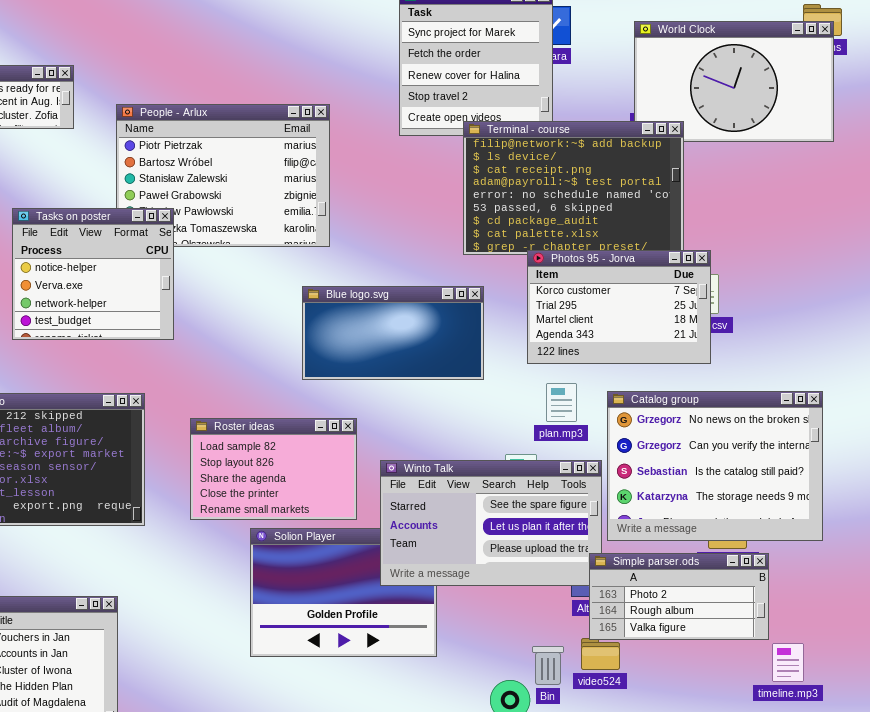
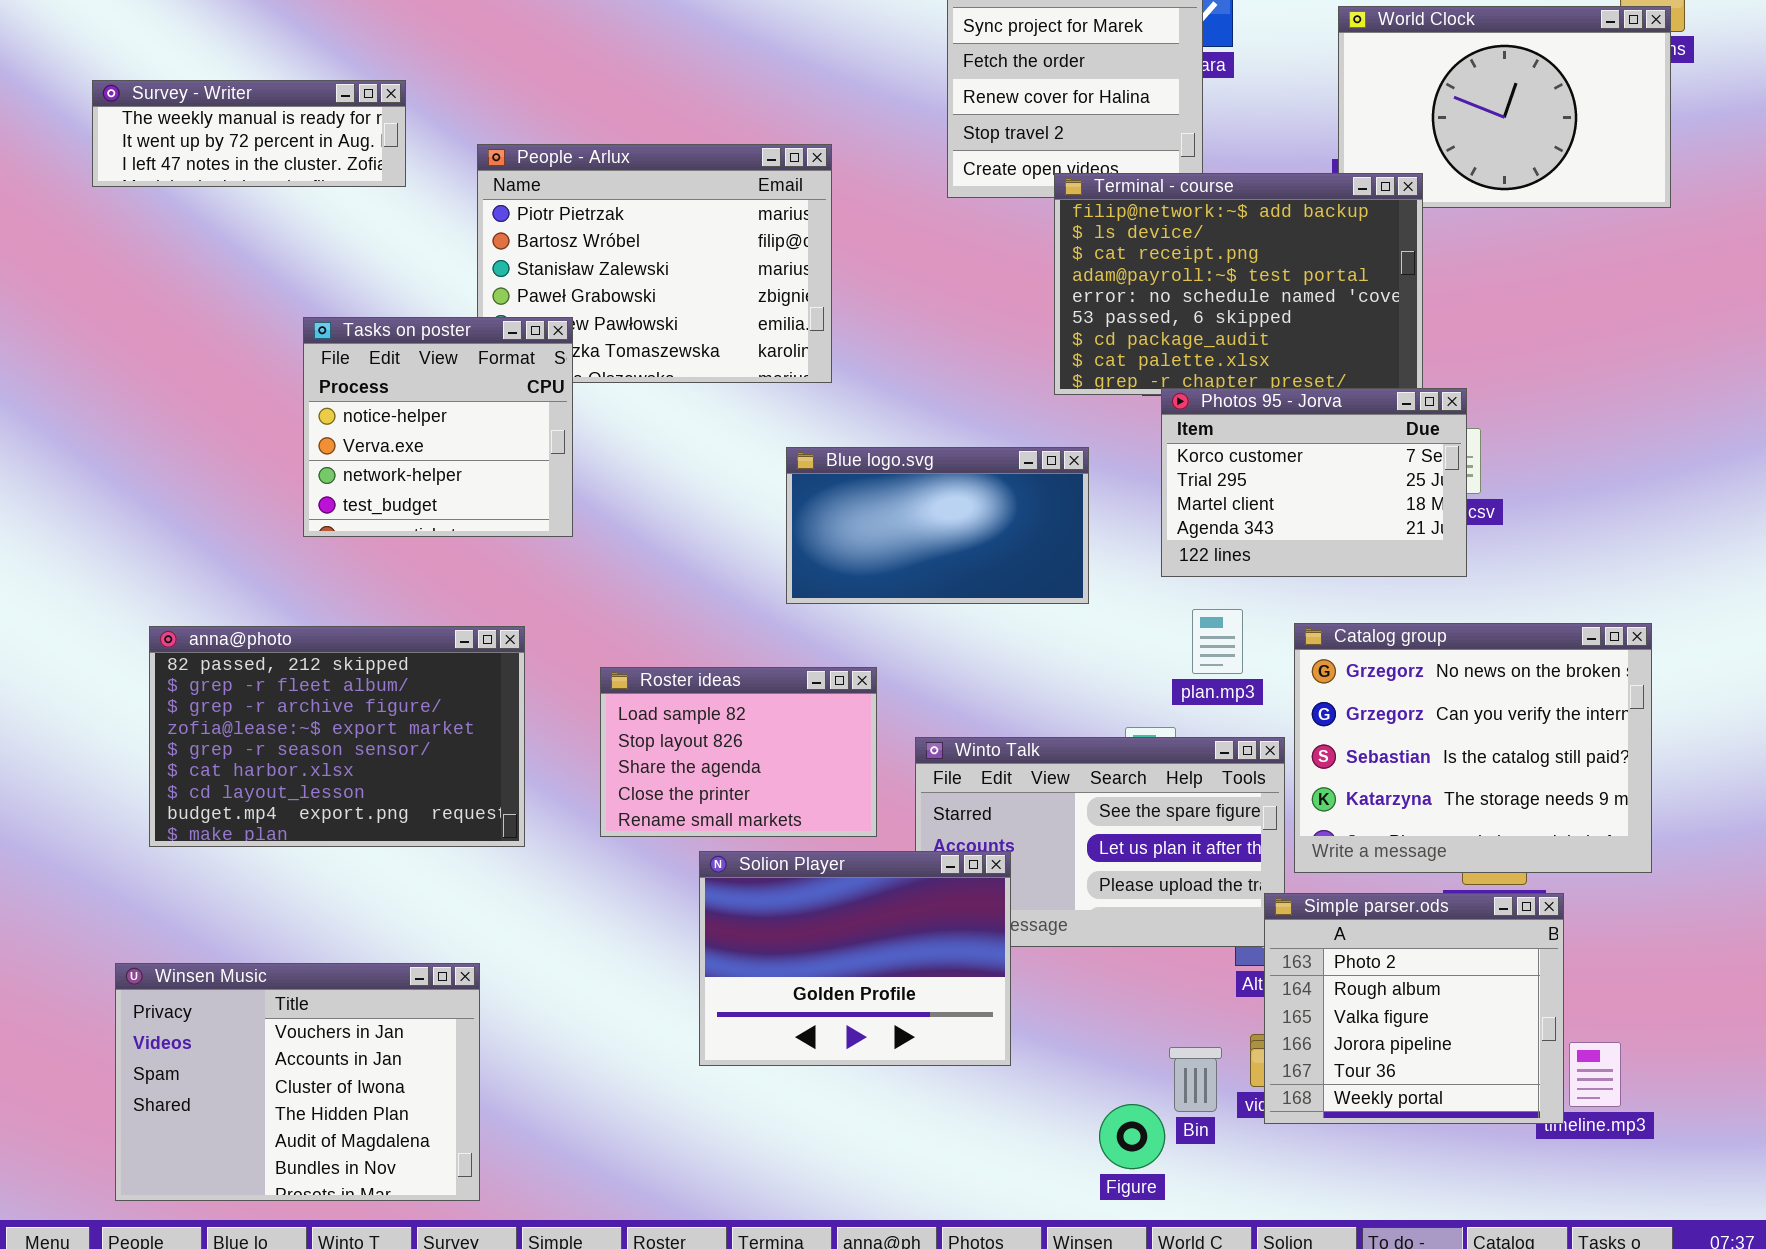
Solion Player: [250,528,437,657] -> [699,851,1011,1066], raised
Simple parser.ods: [589,553,769,640] -> [1264,893,1564,1124], resized

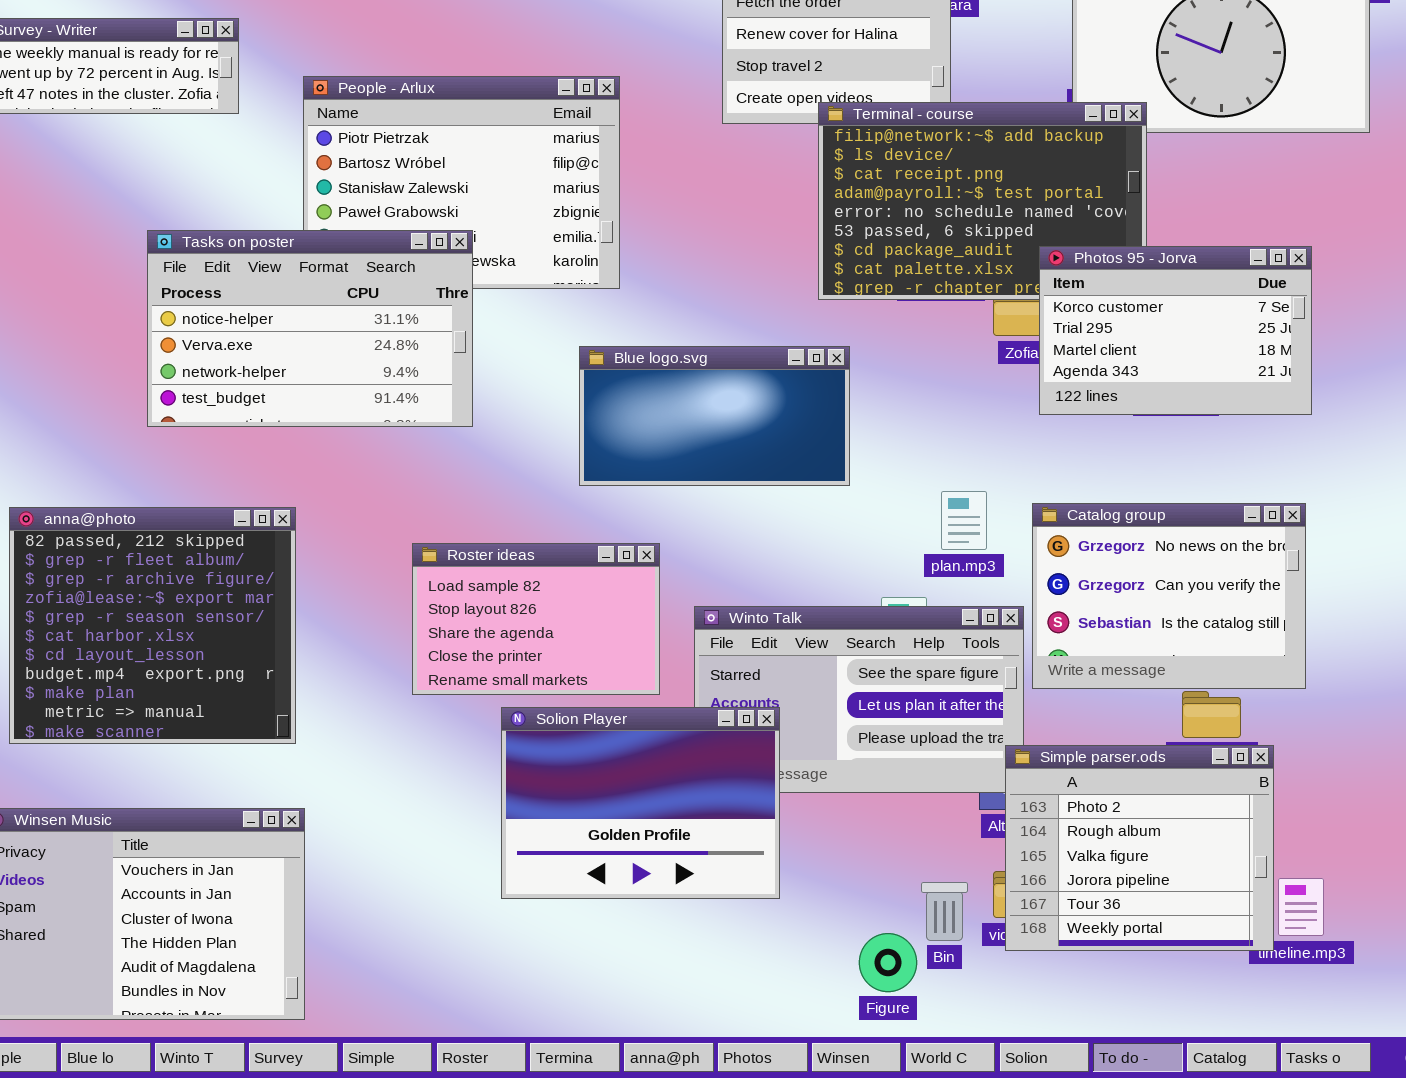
Tasks on poster: [303,317,573,537] -> [147,230,473,427], resized
Photos 95 - Jorva: [1161,388,1467,577] -> [1039,246,1312,415], moved
Catalog group: [1294,623,1652,873] -> [1032,503,1306,689], resized
anna@photo: [149,626,525,847] -> [9,507,296,744], resized

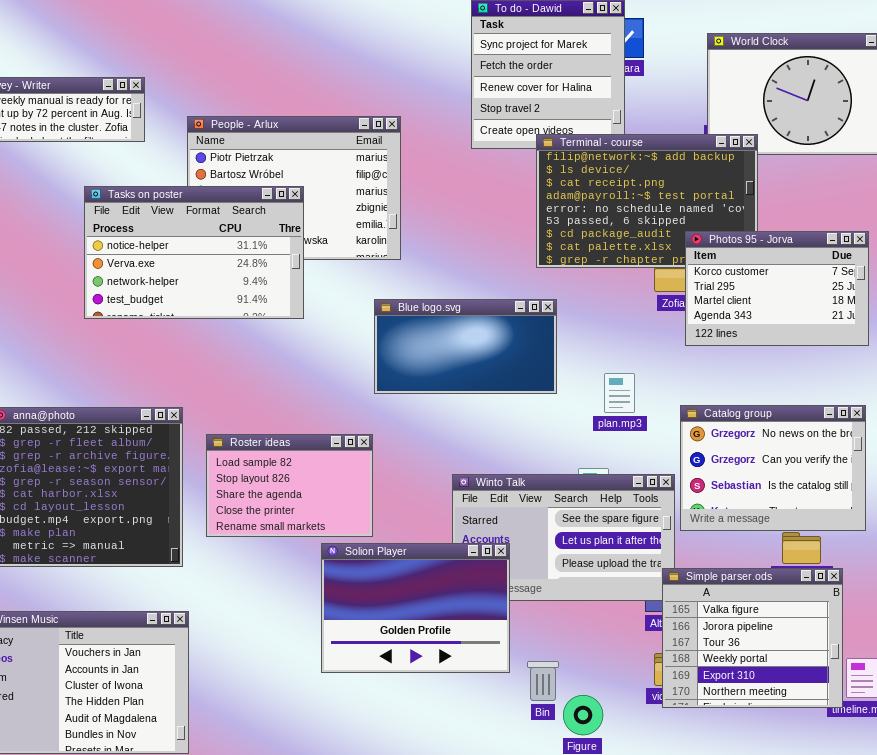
Tasks on poster: [147,230,473,427] -> [84,186,304,319], moved
plan.mp3: [941,491,987,550] -> [604,373,635,413], moved
Roster ideas: [412,543,660,695] -> [206,434,373,537], moved
Simple parser.ods: [1005,745,1274,951] -> [662,568,843,708], scrolled down 2 rows
Bin: [921,882,968,941] -> [527,661,559,701], moved

